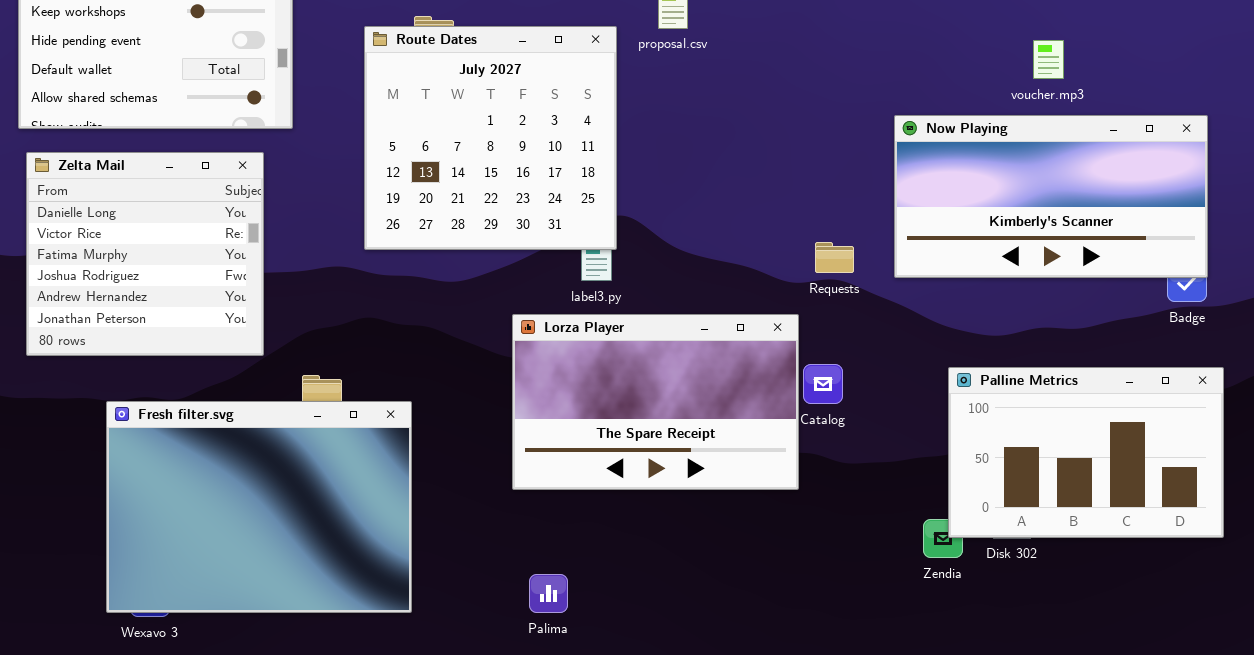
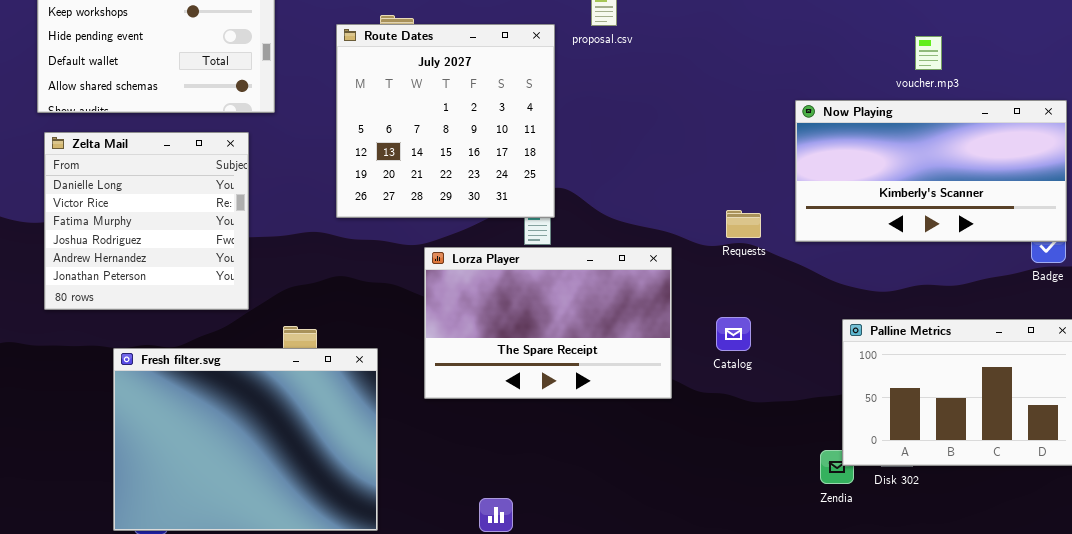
Lorza Player: [512,314,799,490] -> [424,247,672,399], moved

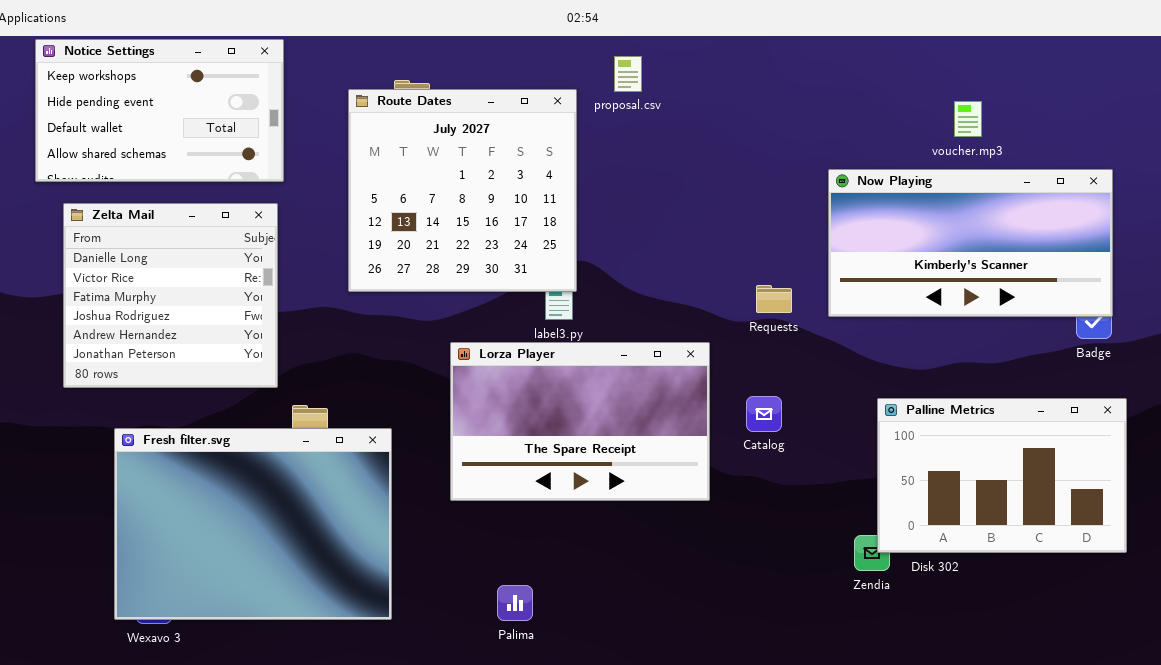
Zelta Mail: [44,132,249,310] -> [63,203,278,388], moved
Lorza Player: [424,247,672,399] -> [450,342,710,501], moved

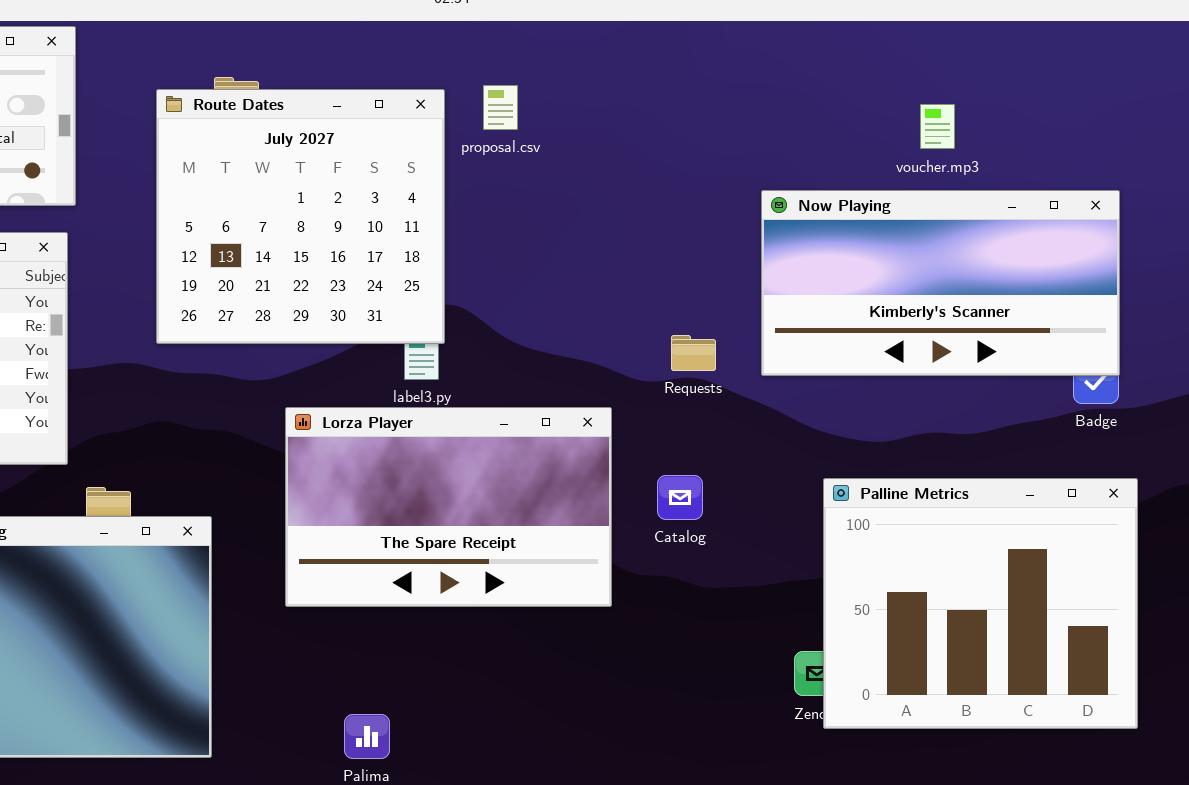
proposal.csv: [614,56,642,92] -> [483,85,518,130], moved
Palline Metrics: [877,398,1127,553] -> [823,478,1138,729], resized

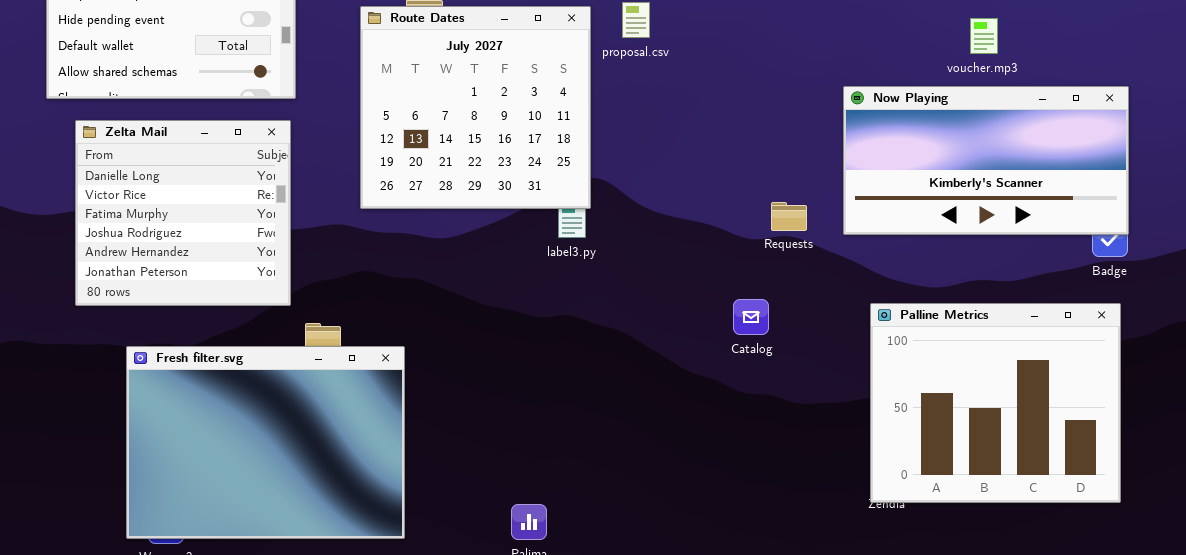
Lorza Player: [285,407,612,607] -> none, closed
Catalog: [657,475,703,520] -> [733,299,769,335], moved
Palline Metrics: [823,478,1138,729] -> [870,303,1121,503], moved

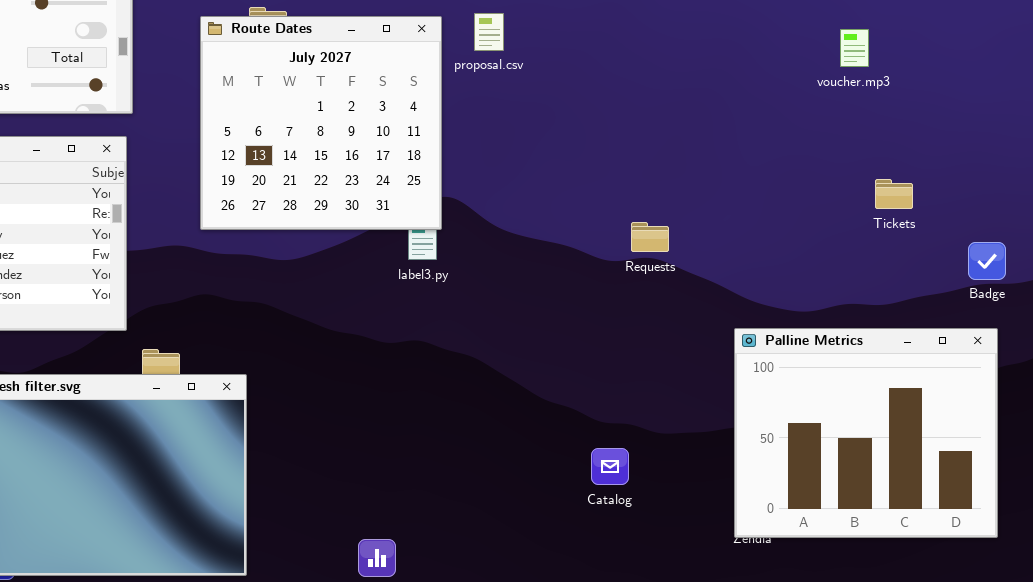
Now Playing: [843,86,1129,235] -> none, closed
Catalog: [733,299,769,335] -> [591,448,629,485], moved

